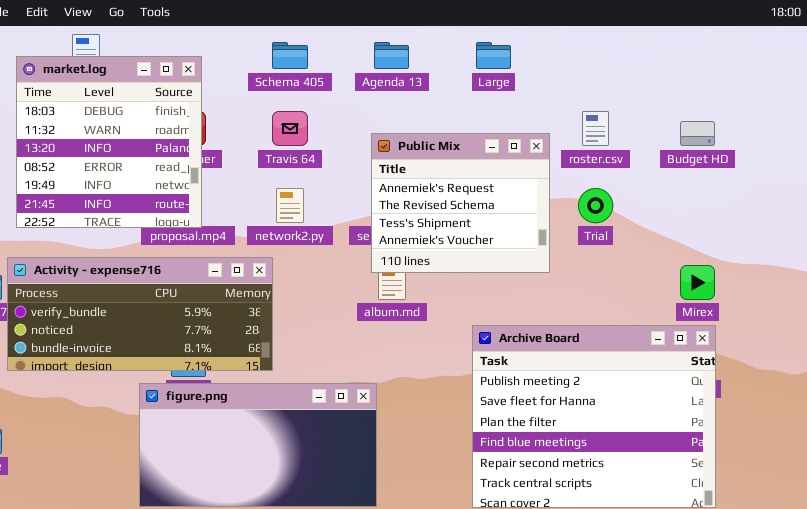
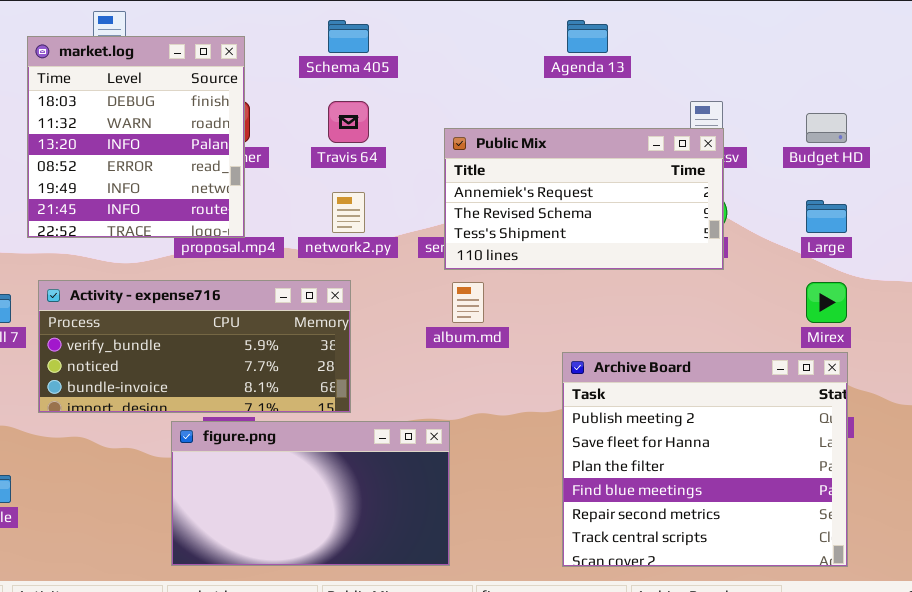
Agenda 13: [374,42,409,69] -> [567,20,608,53], moved
Large: [476,42,511,69] -> [806,200,847,233], moved
Public Mix: [371,133,550,273] -> [444,128,724,270], resized
Activity - expense716: [7,257,273,371] -> [38,280,351,413], moved

